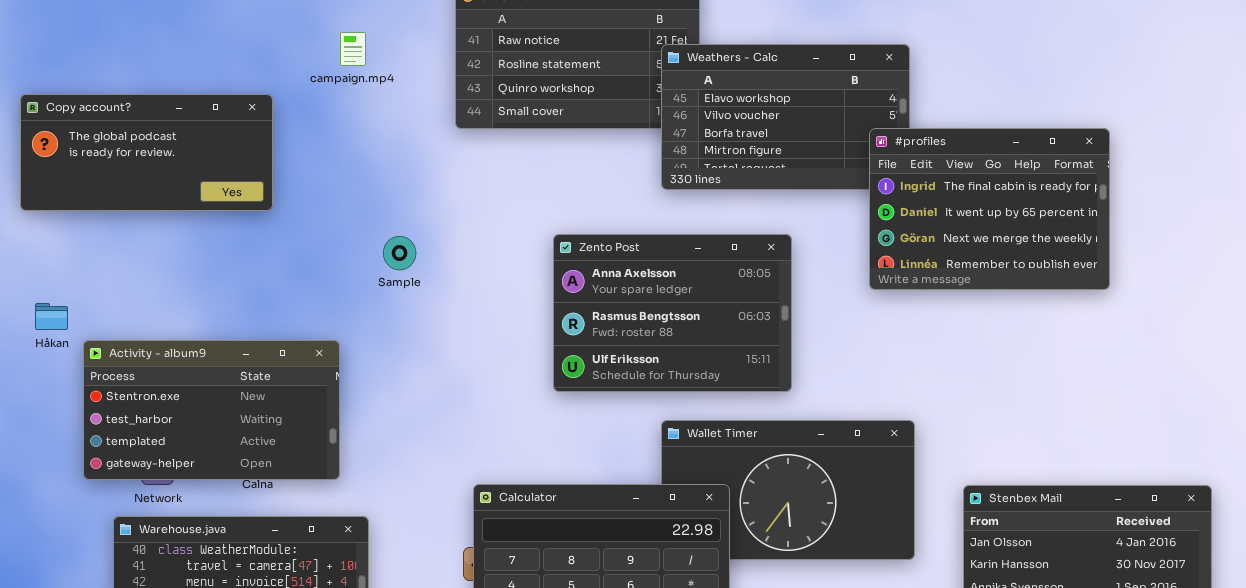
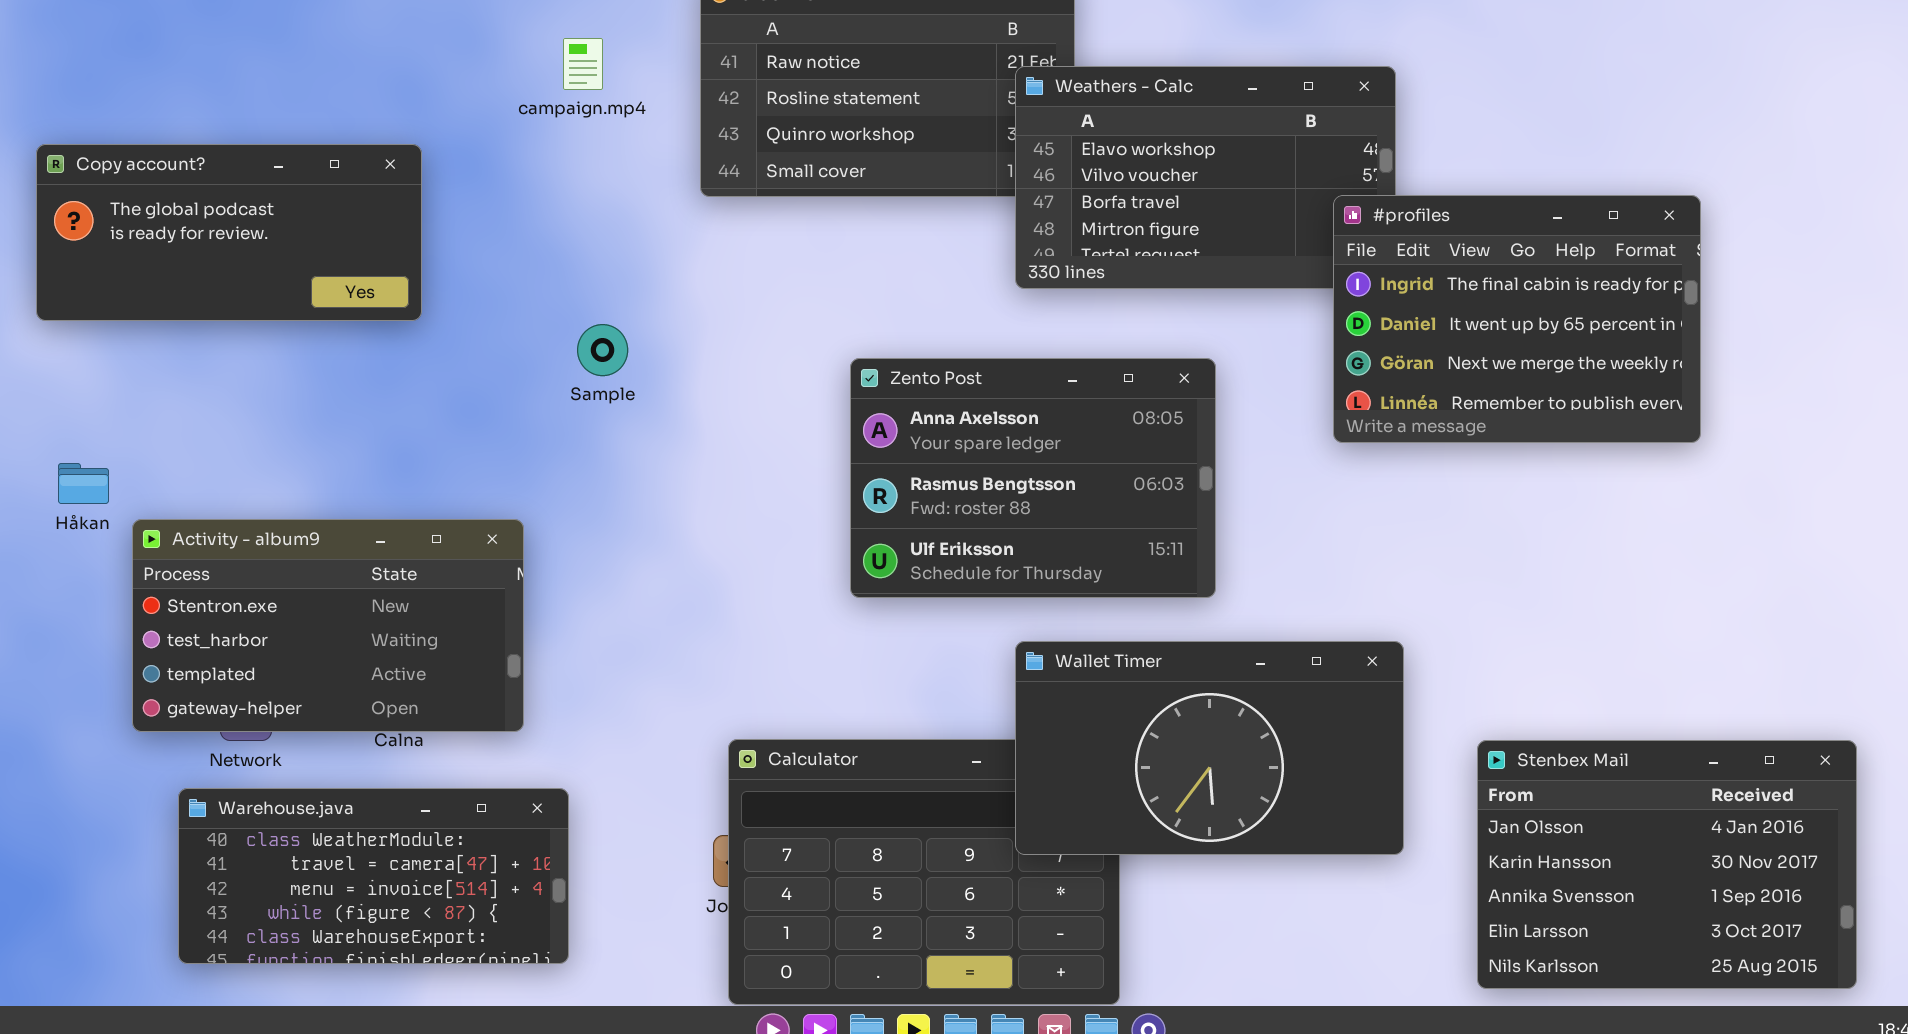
campaign.mp4: [340,32,366,66] -> [563,38,603,90], moved
Sample: [383,236,416,270] -> [577,324,628,376], moved
Wallet Timer: [661,420,915,560] -> [1015,641,1404,855], raised

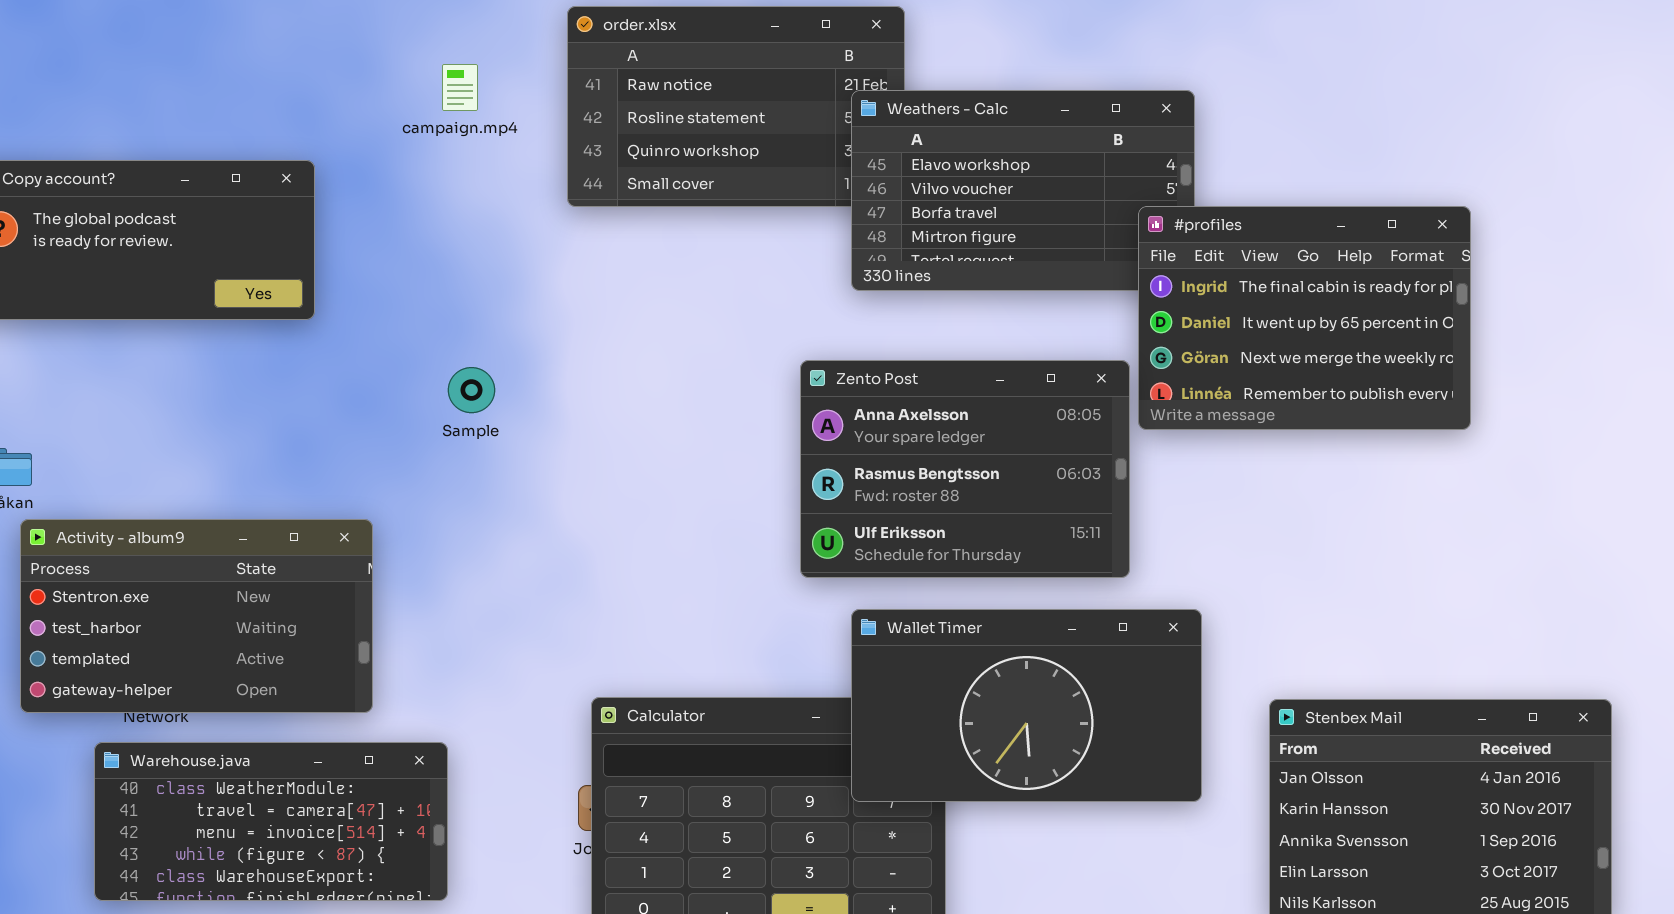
Sample: [577,324,628,376] -> [448,367,495,413], moved
Zento Post: [850,358,1216,598] -> [800,360,1130,578], moved
Activity - album9: [132,519,524,732] -> [20,519,373,713], moved

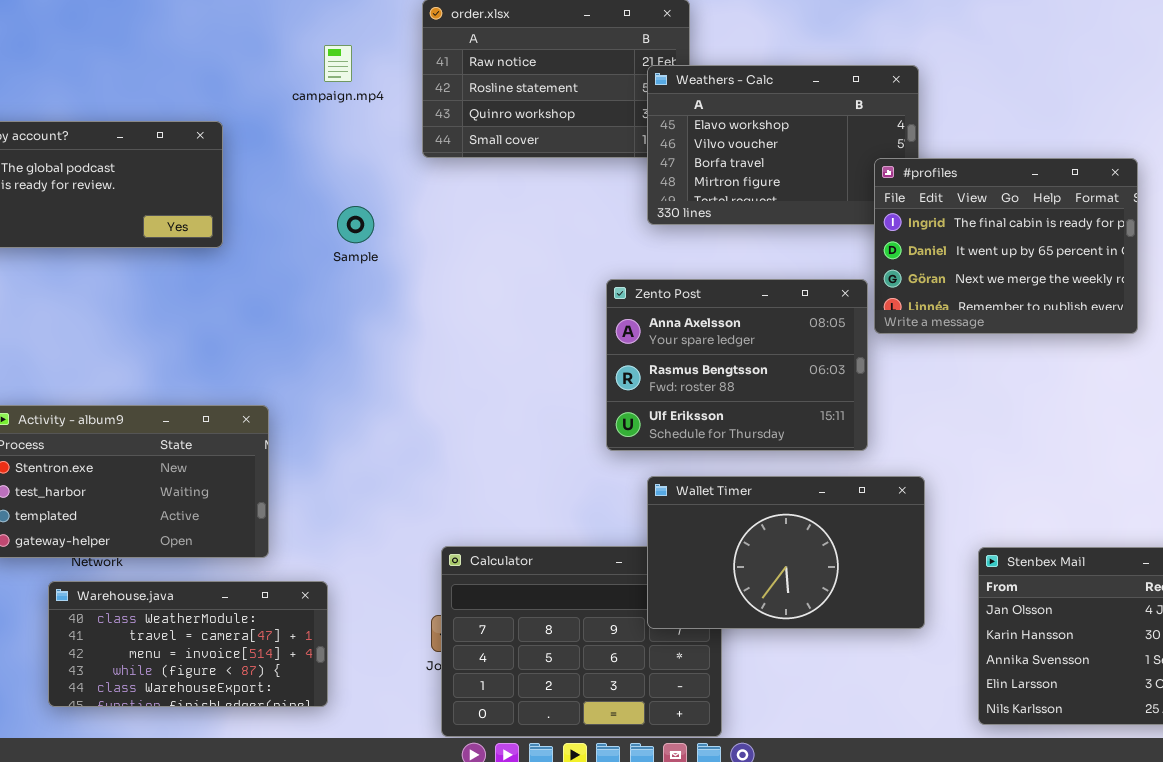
Sample: [448,367,495,413] -> [337,206,374,243], moved

